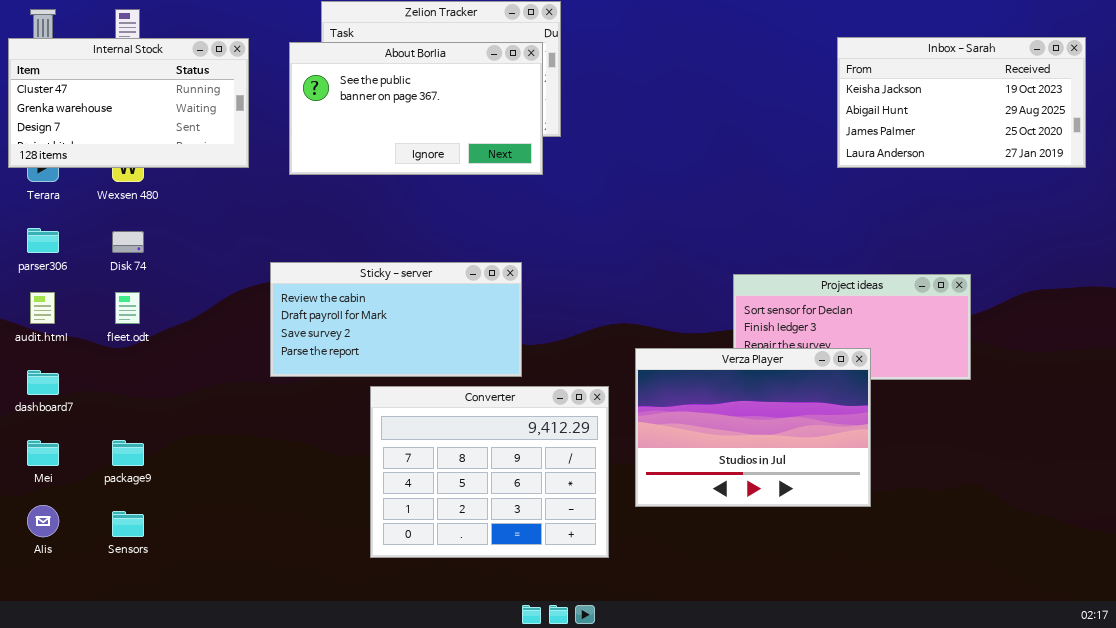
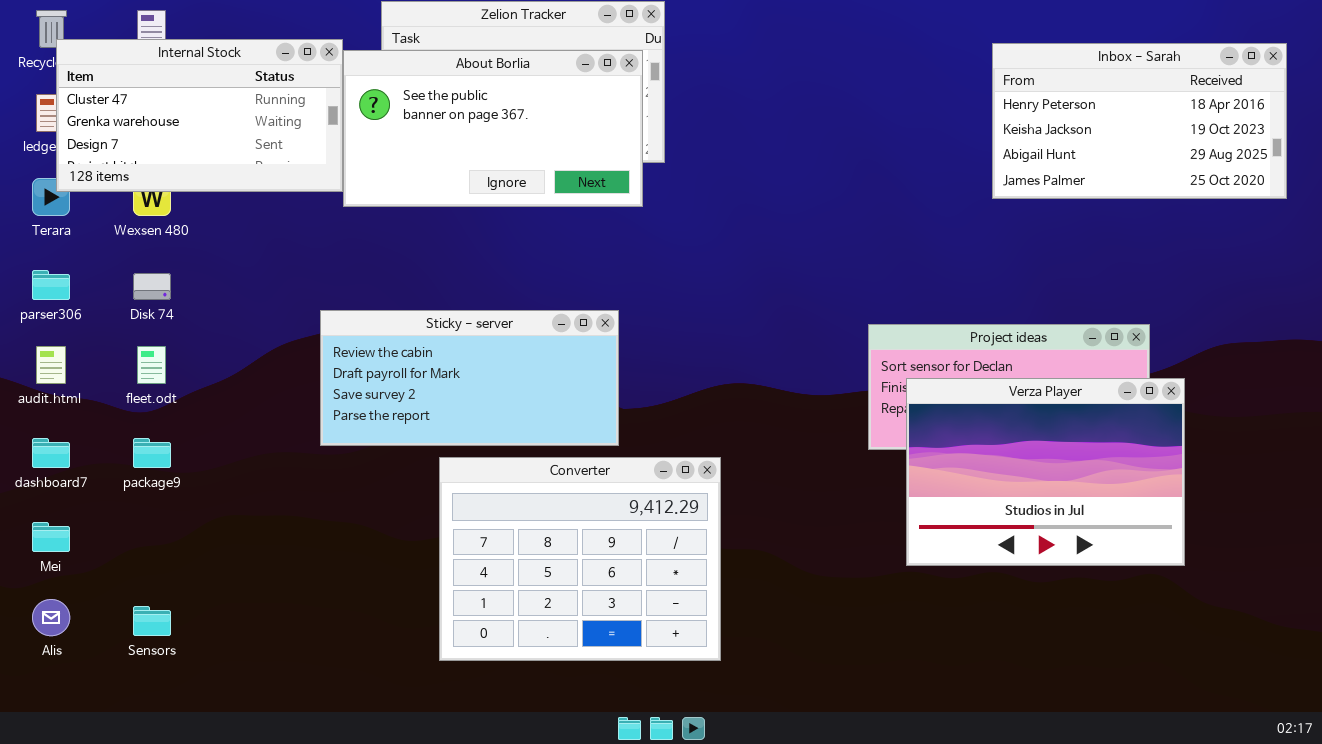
Inbox - Sarah: [837,37,1086,168] -> [992,43,1287,199], scrolled up 1 row
Internal Stock: [8,38,249,168] -> [56,39,343,192], moved
Verza Player: [635,348,871,507] -> [906,378,1185,566], moved
package9: [112,440,144,466] -> [133,438,171,468], moved

